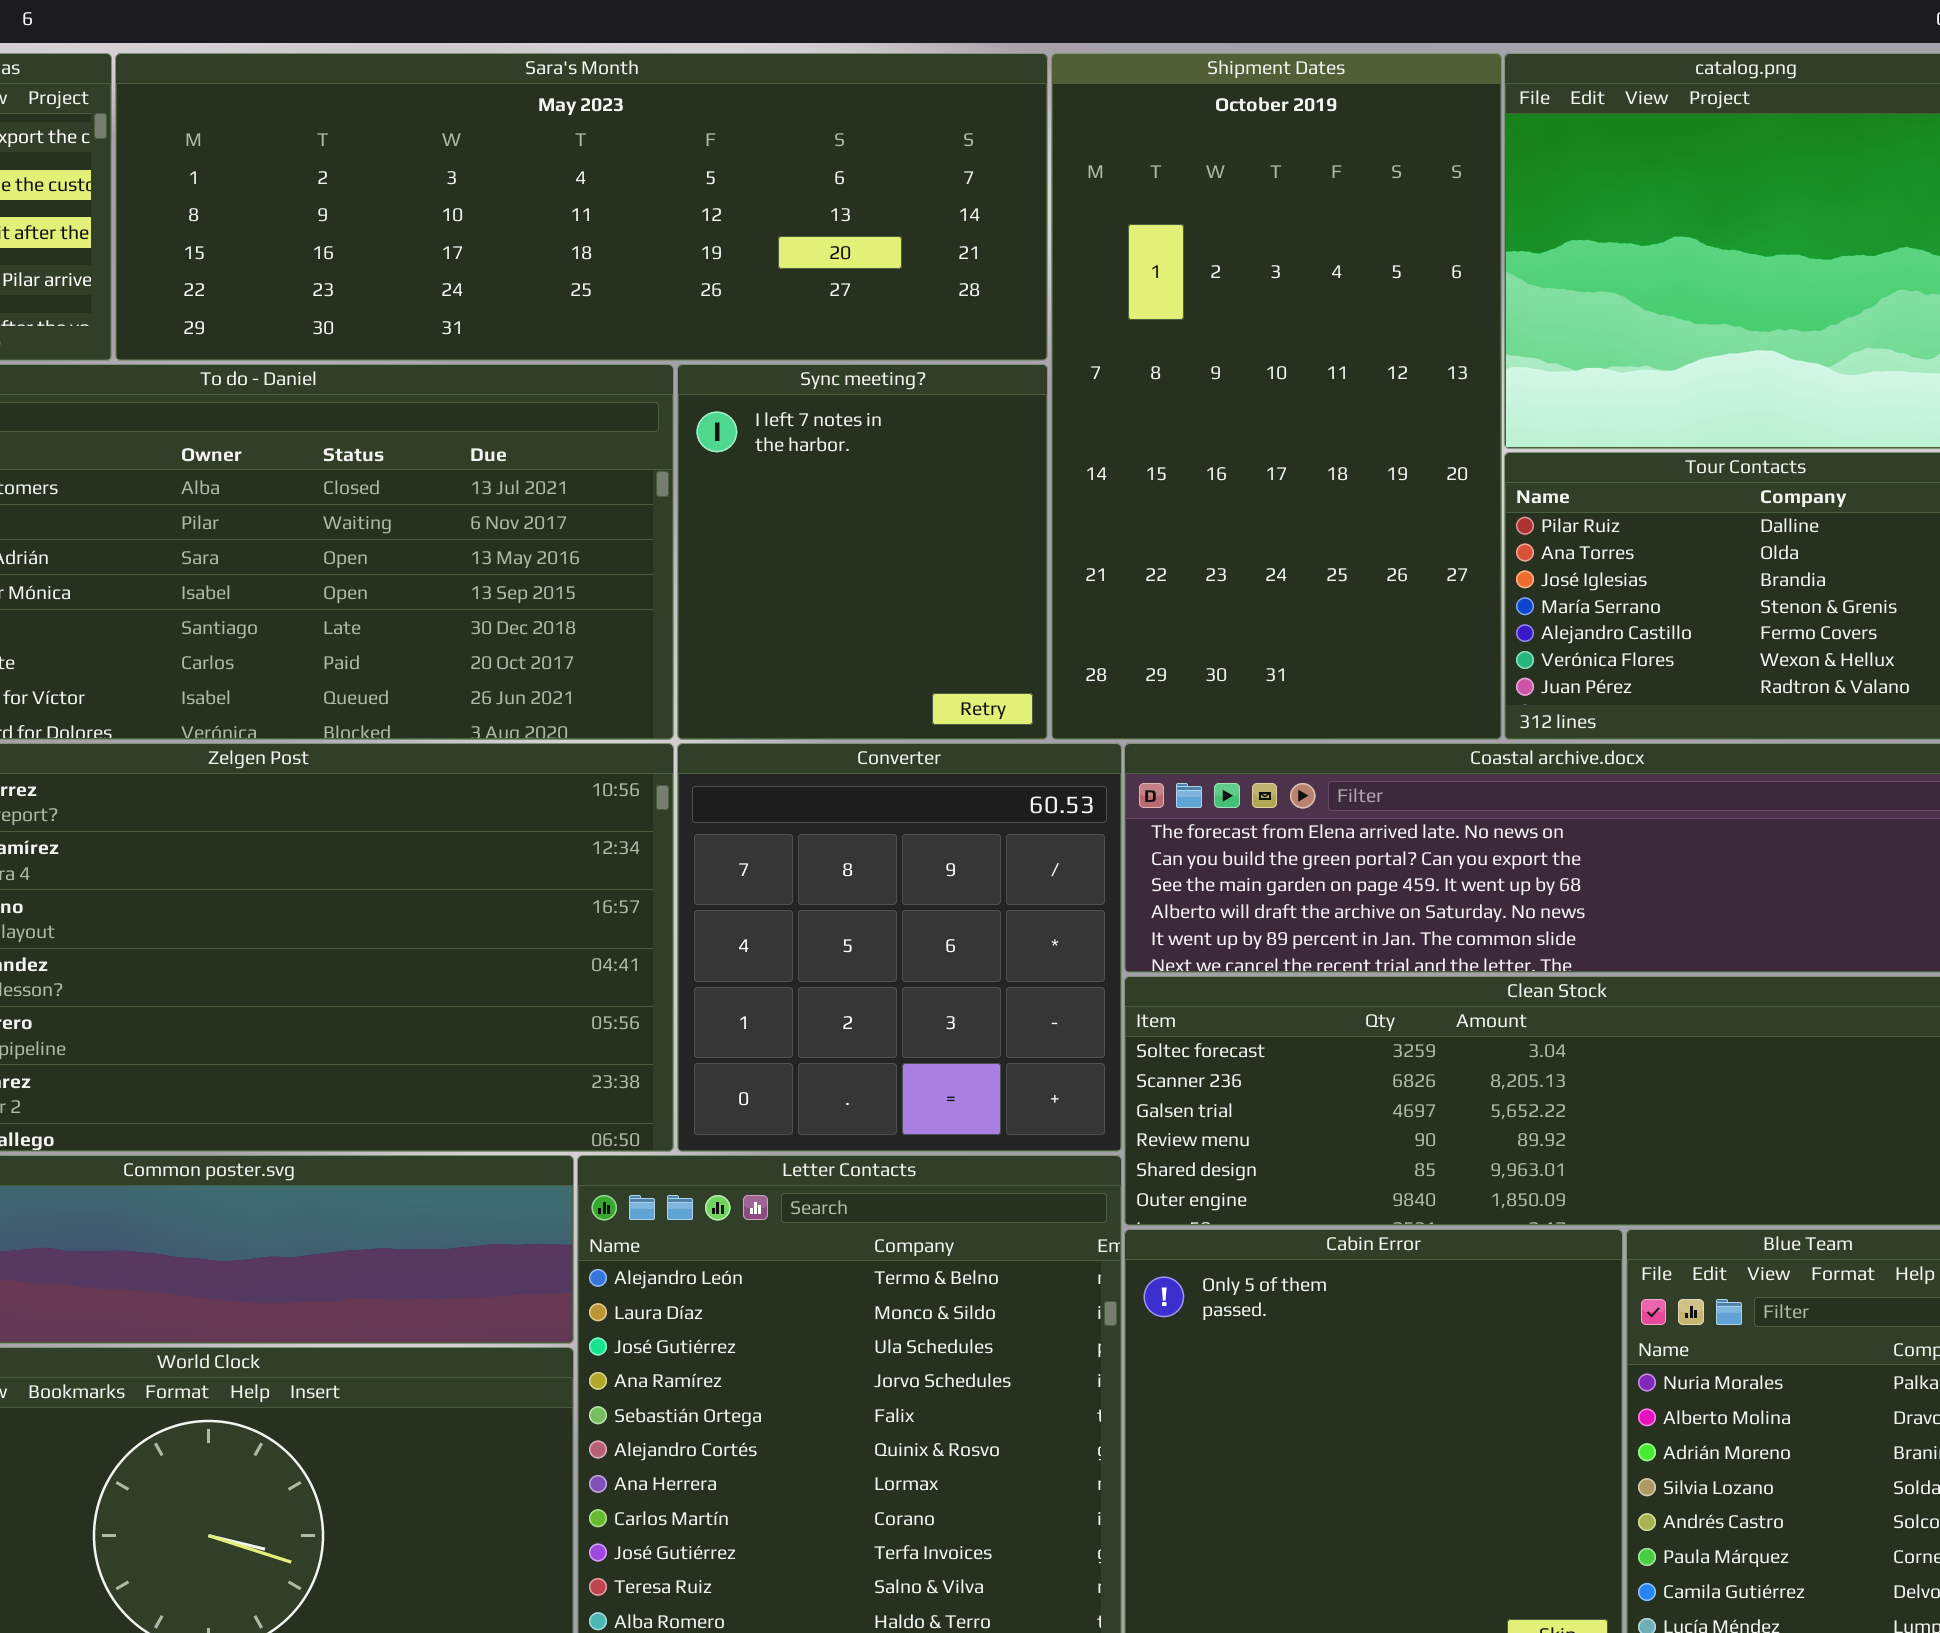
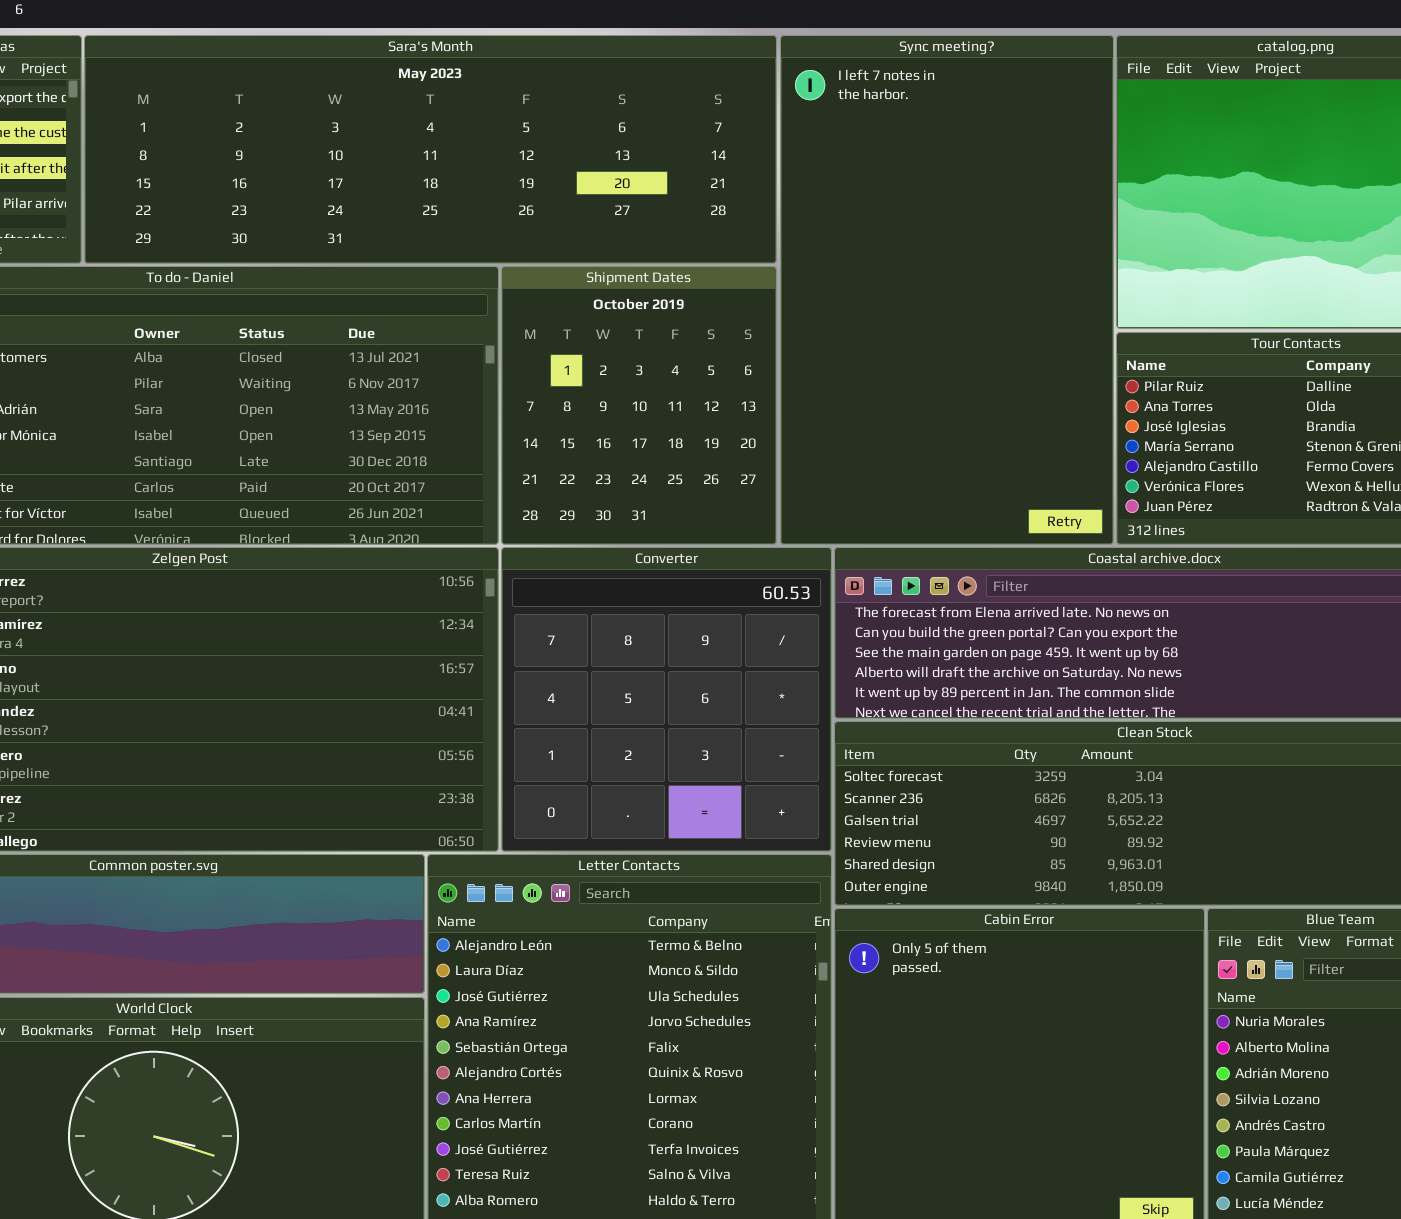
Shipment Dates: [1051,53,1502,740] -> [501,266,777,545], moved, resized
Sync meeting?: [677,364,1048,740] -> [780,35,1114,545], moved, resized

